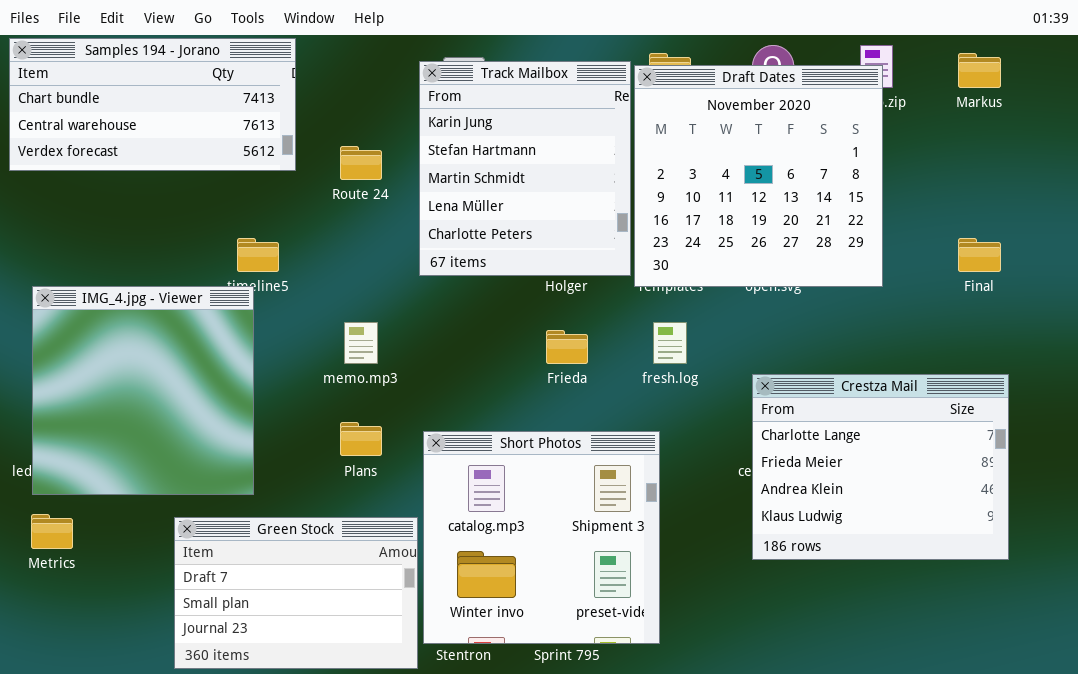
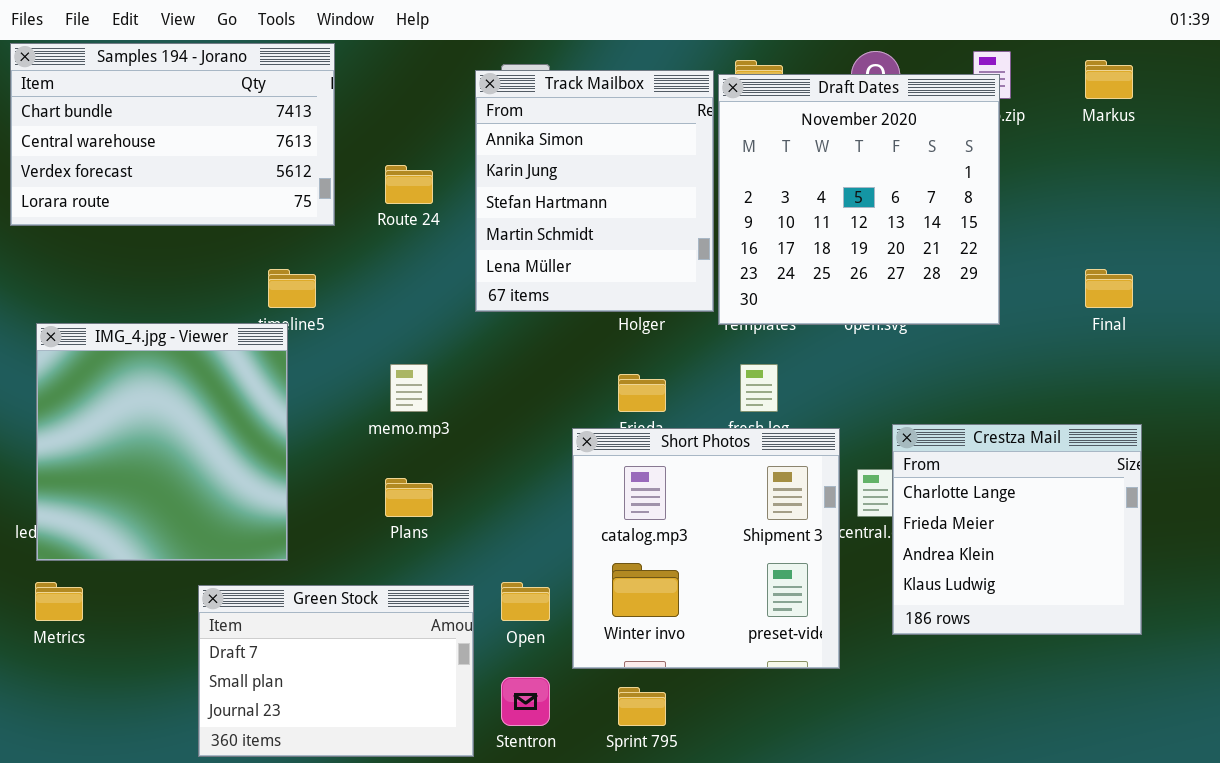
Samples 194 - Jorano: [9,38,296,171] -> [10,43,335,226], resized
Track Mailbox: [419,61,631,276] -> [475,70,714,312], scrolled up 1 row
Crestza Mail: [752,374,1009,560] -> [892,424,1142,635], resized
Short Photos: [423,431,660,644] -> [572,428,840,669], moved

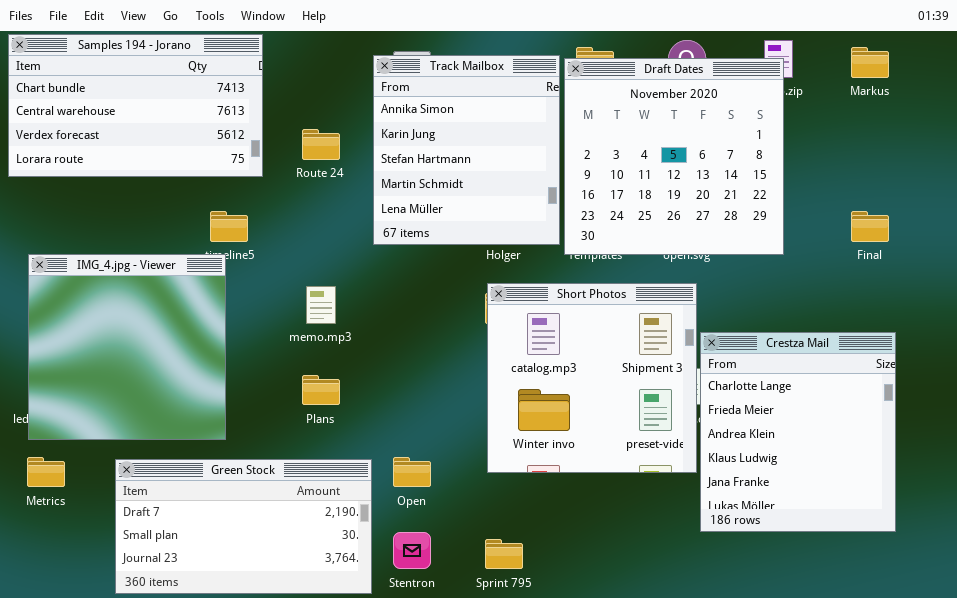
Crestza Mail: [892,424,1142,635] -> [700,332,896,532], resized
Short Photos: [572,428,840,669] -> [487,283,697,473], moved
Green Stock: [198,585,474,757] -> [115,459,372,594], resized

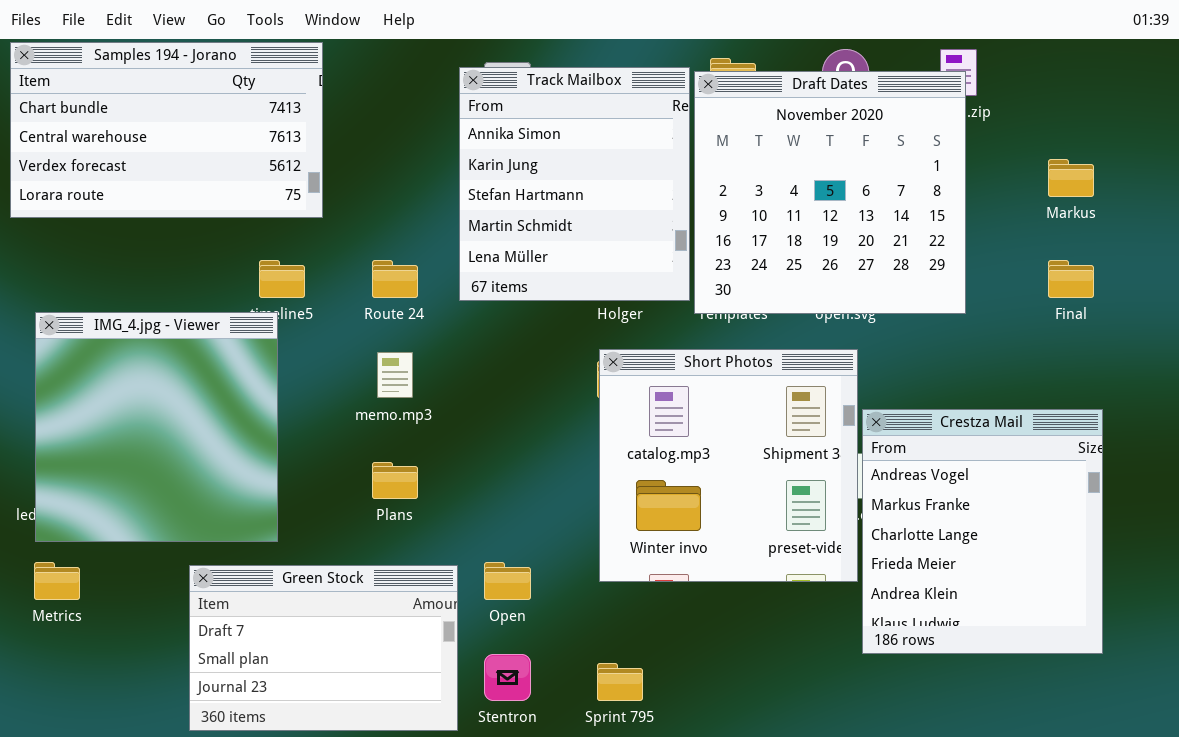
Markus: [851,47,889,78] -> [1048,159,1094,197], moved
Route 24: [302,129,340,160] -> [372,260,418,298], moved
Crestza Mail: [700,332,896,532] -> [862,409,1103,654], scrolled up 2 rows
Green Stock: [115,459,372,594] -> [189,565,458,731], resized

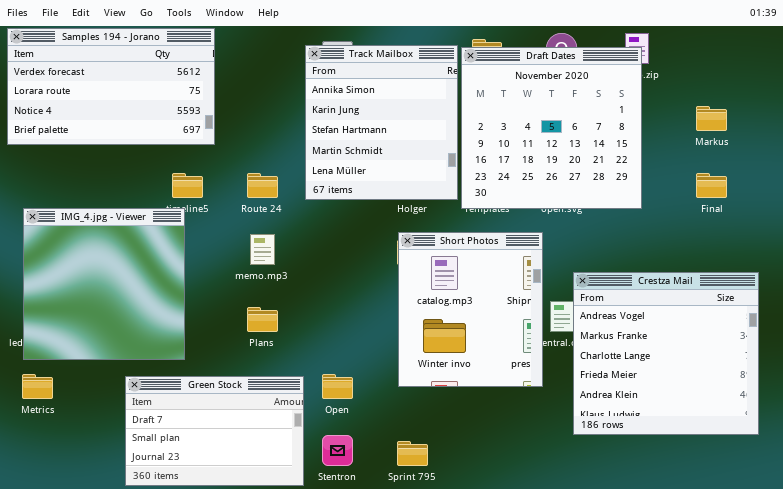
Samples 194 - Jorano: [10,42,323,218] -> [7,28,215,145], scrolled down 2 rows
Short Photos: [599,349,858,582] -> [398,232,543,387], resized
Crestza Mail: [862,409,1103,654] -> [573,272,759,435], resized

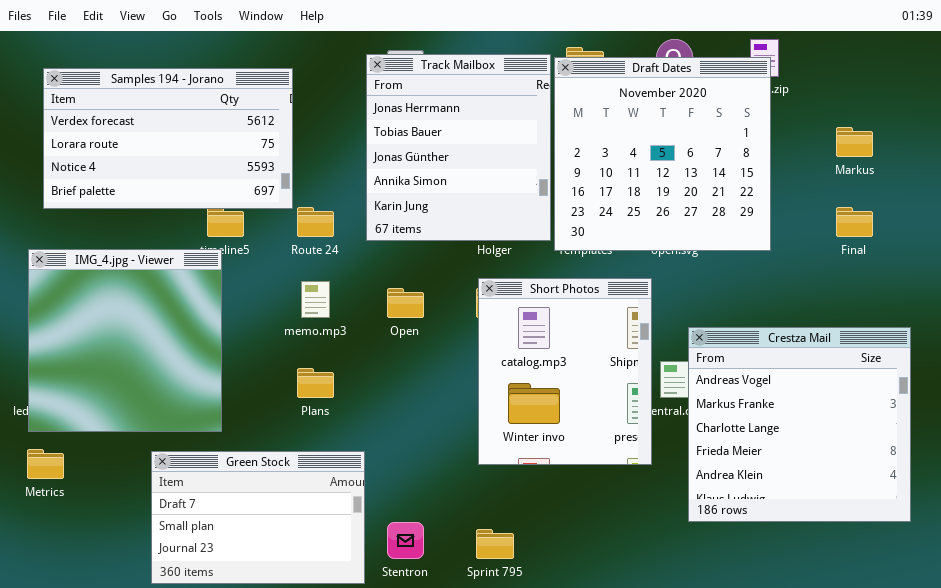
Samples 194 - Jorano: [7,28,215,145] -> [43,68,293,209], moved
Track Mailbox: [305,45,458,200] -> [366,54,551,241], scrolled up 3 rows
Open: [322,374,353,399] -> [387,288,424,318], moved

